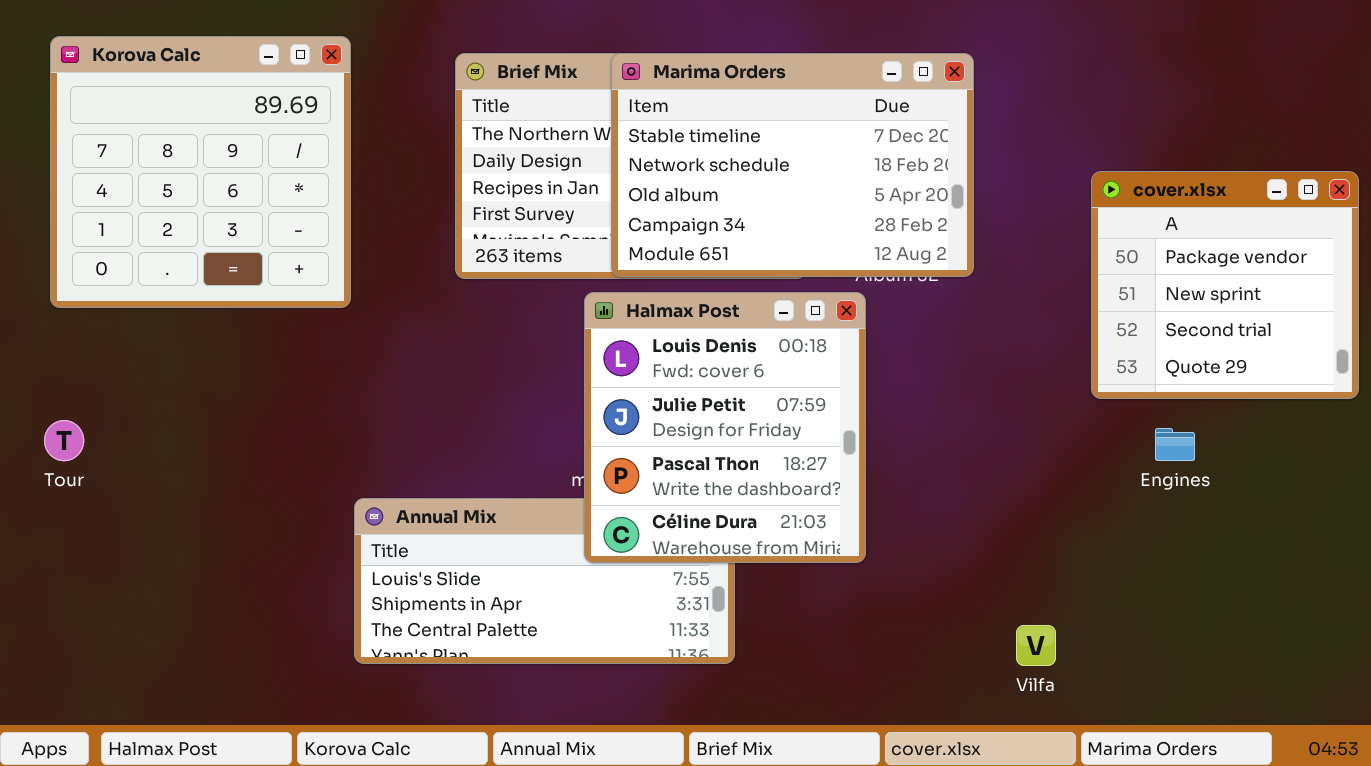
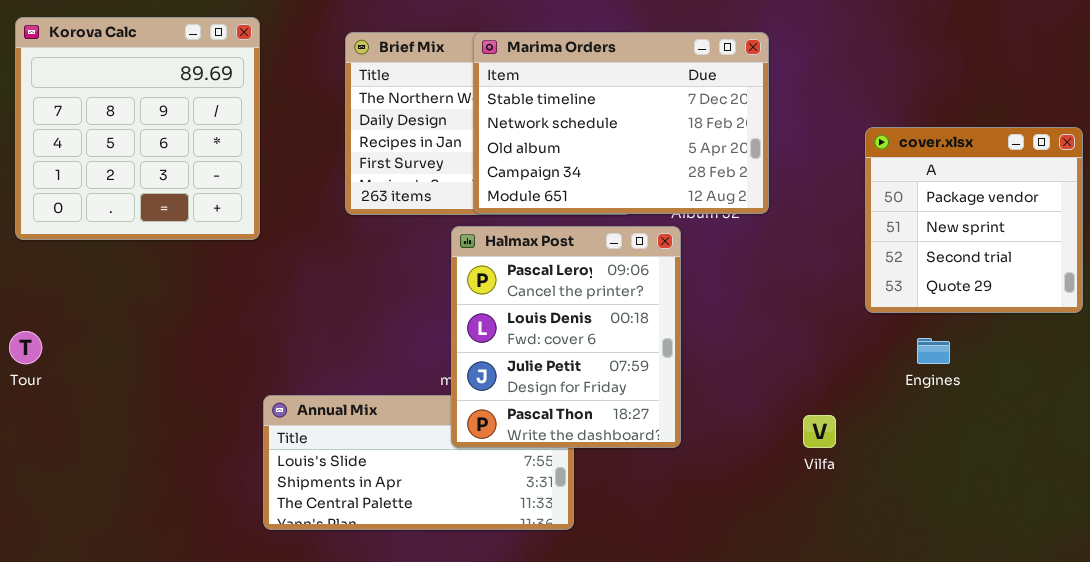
Halmax Post: [584,292,866,563] -> [451,226,681,448], scrolled up 1 row
Vilfa: [1016,625,1056,666] -> [803,415,836,448], moved

